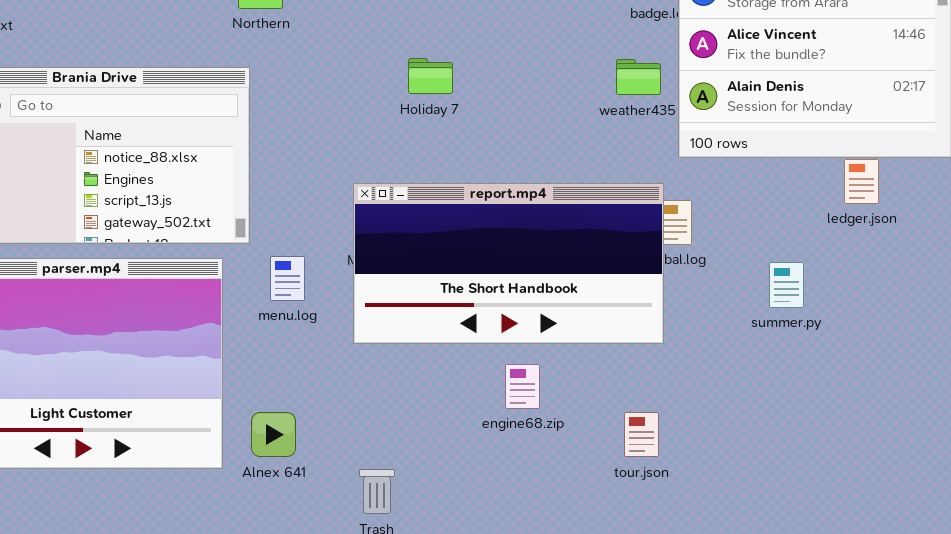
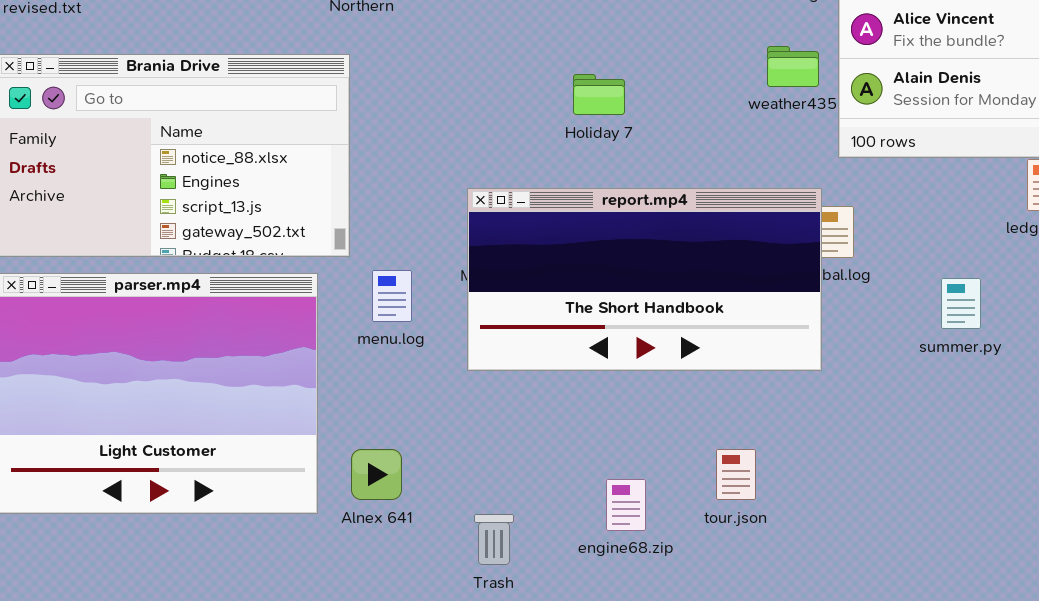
Holiday 7: [408,58,453,94] -> [573,74,625,115], moved
engine68.zip: [505,364,540,409] -> [606,479,646,531], moved
tour.json: [624,412,659,457] -> [716,449,756,500], moved

